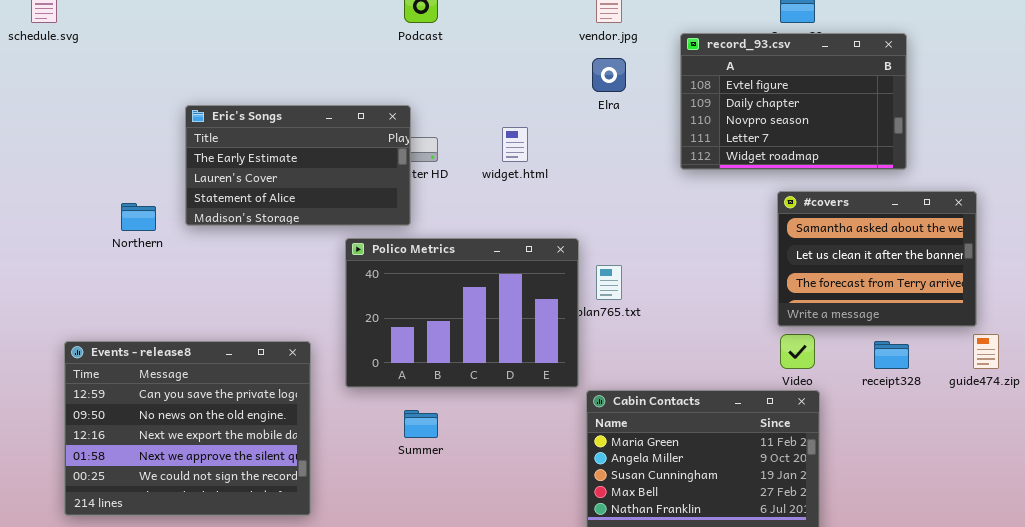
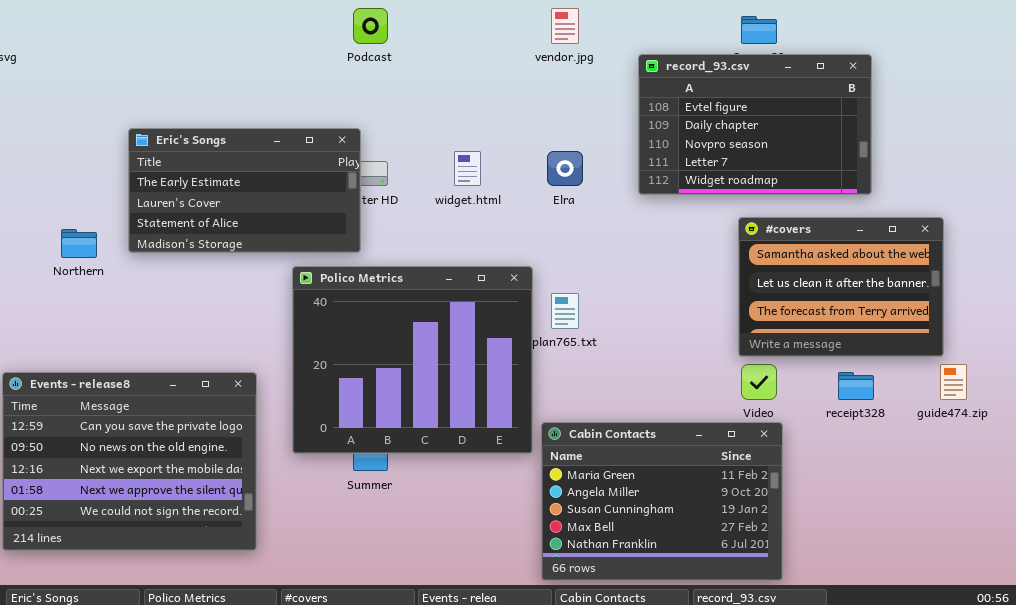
Elra: [592,58,626,92] -> [547,151,583,186], moved
Polico Metrics: [345,238,579,388] -> [292,266,533,454], resized

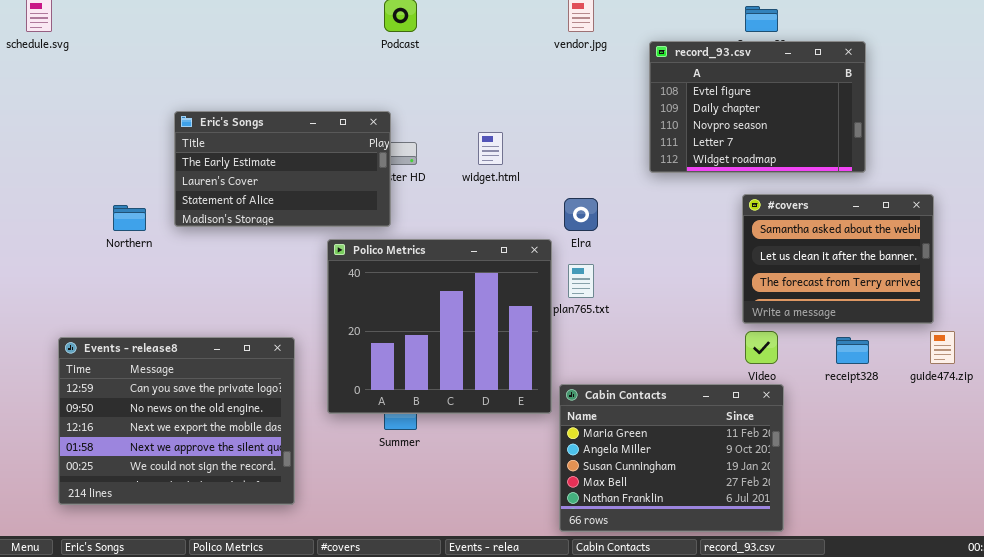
Elra: [547,151,583,186] -> [564,198,598,231], moved

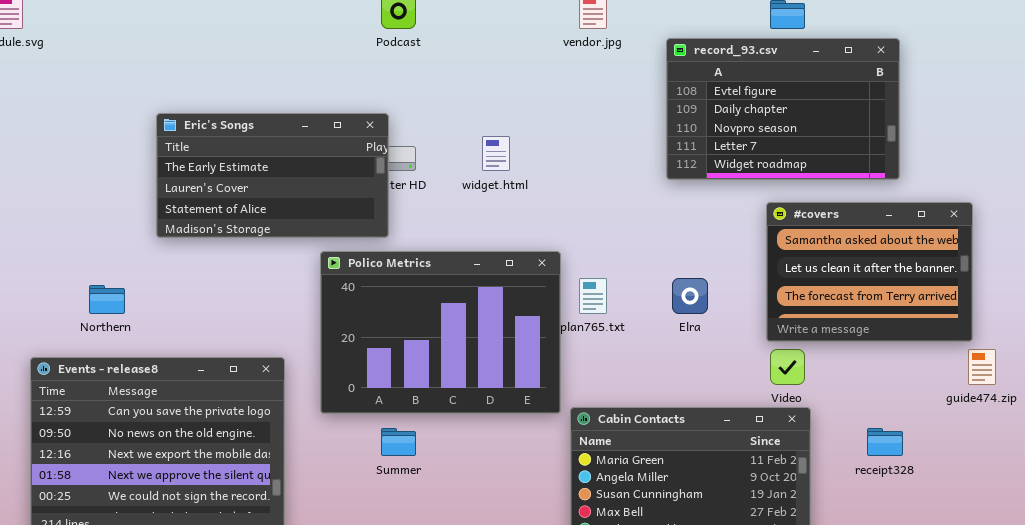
Elra: [564,198,598,231] -> [672,278,708,314], moved
Northern: [113,205,146,231] -> [89,285,125,314], moved
Polico Metrics: [327,239,552,414] -> [320,251,561,414], resized
receipt328: [836,337,869,364] -> [867,428,903,456], moved

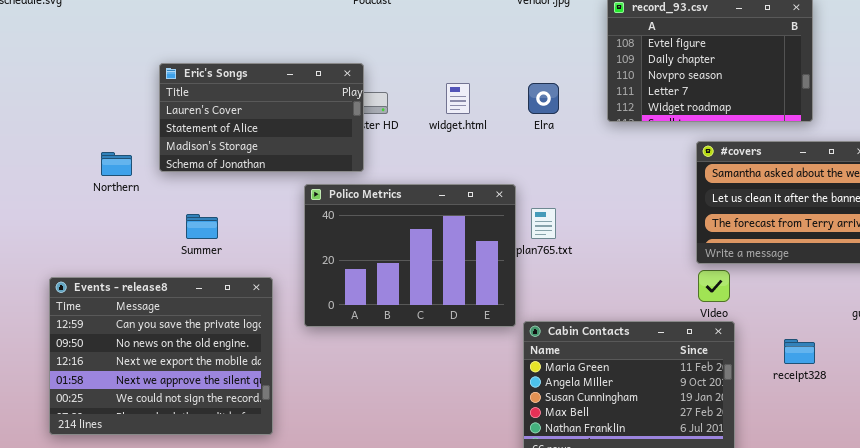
Eric's Songs: [156,113,389,238] -> [159,63,364,172], scrolled down 1 row
Elra: [672,278,708,314] -> [528,83,559,114], moved
Northern: [89,285,125,314] -> [101,152,132,176], moved
Summer: [381,428,416,456] -> [186,214,218,239], moved

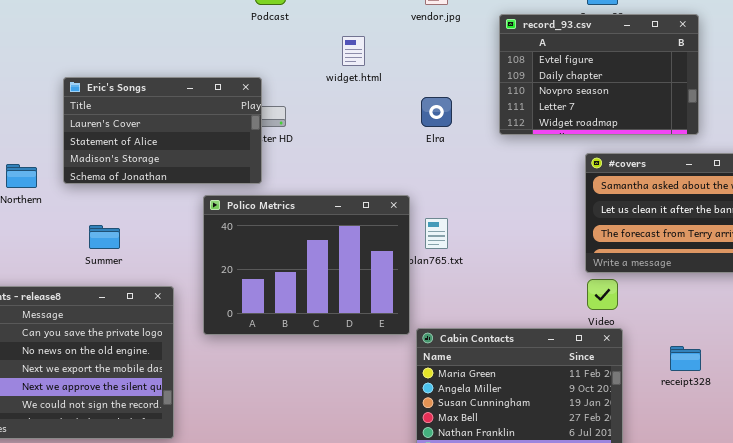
widget.html: [446,83,470,114] -> [342,36,365,66], moved

